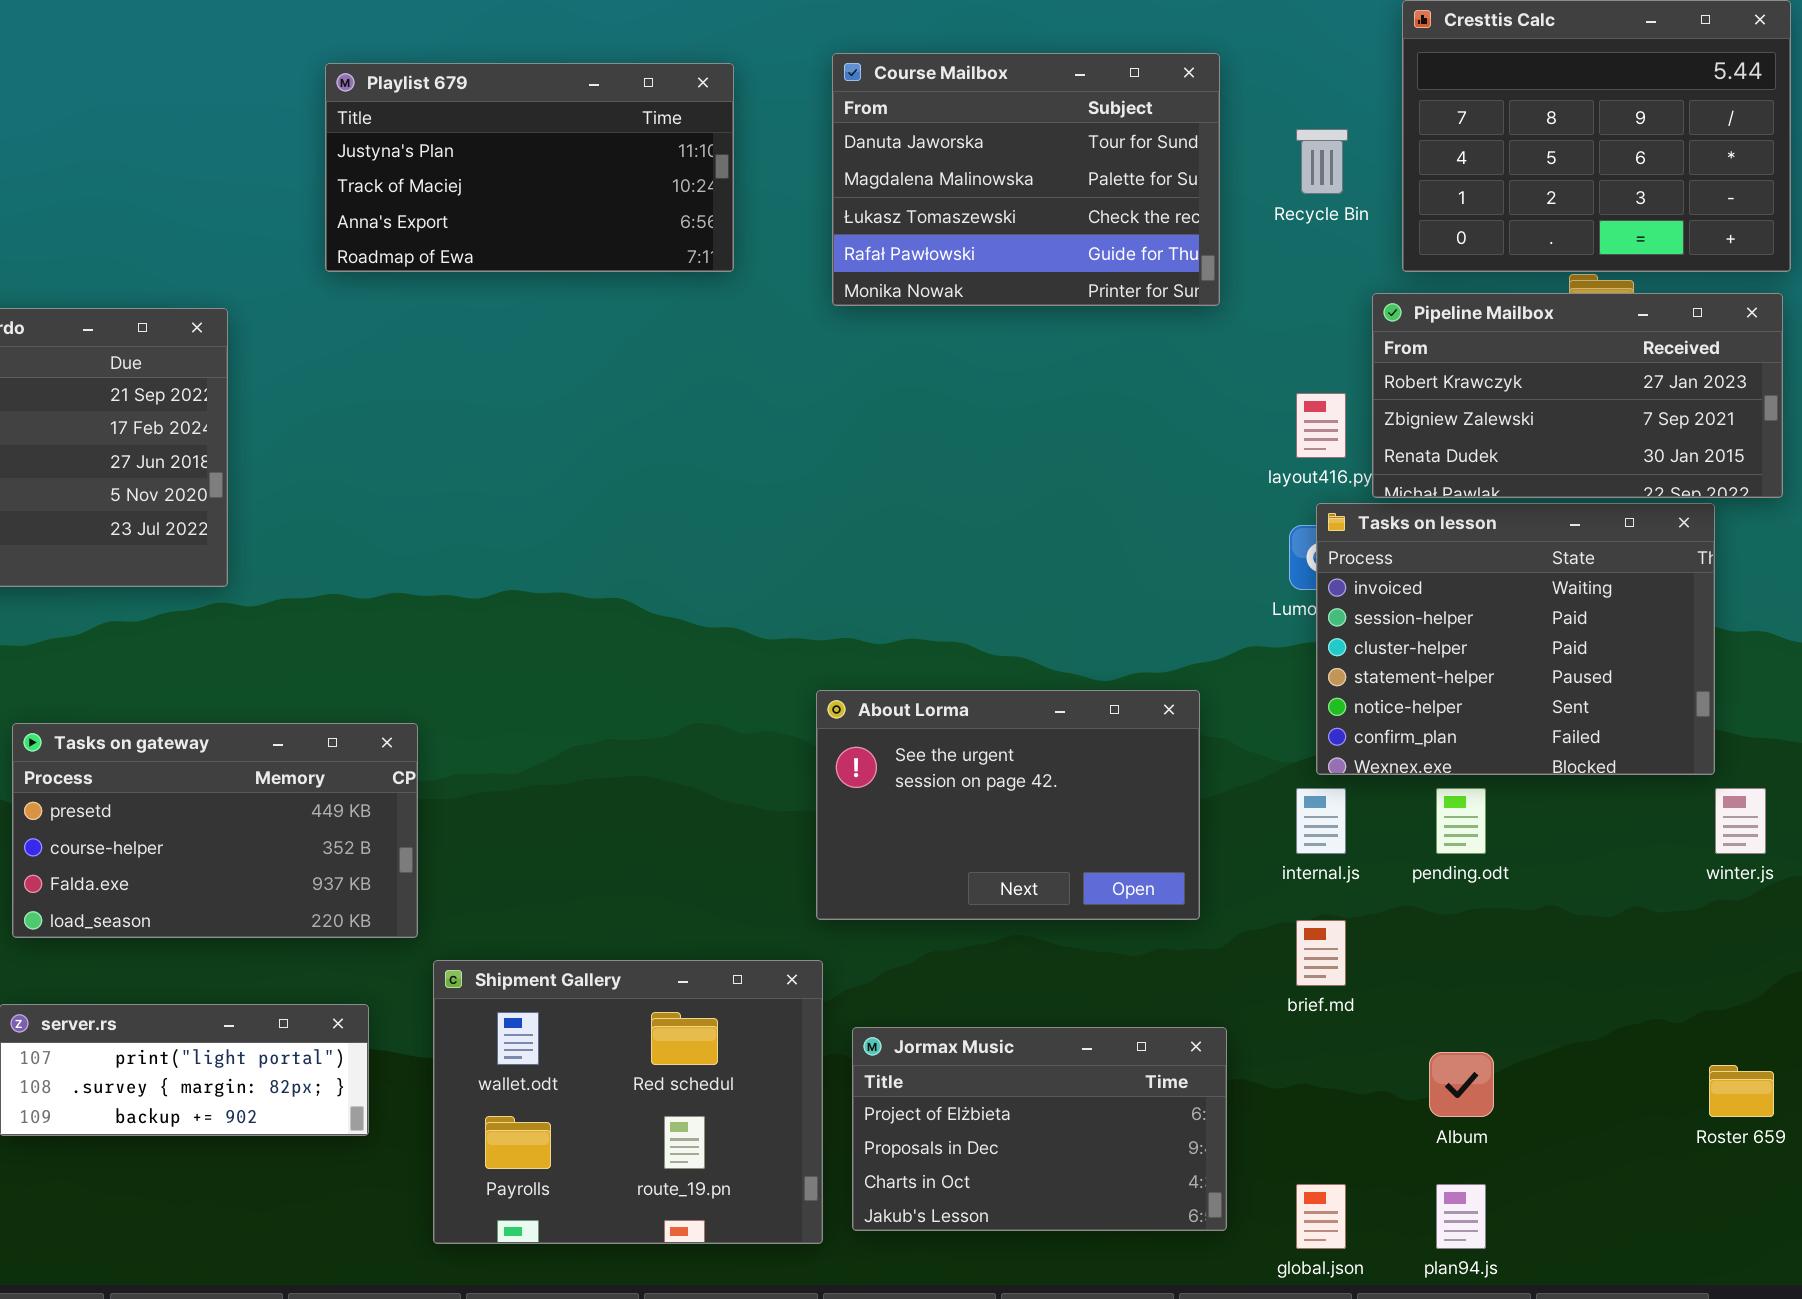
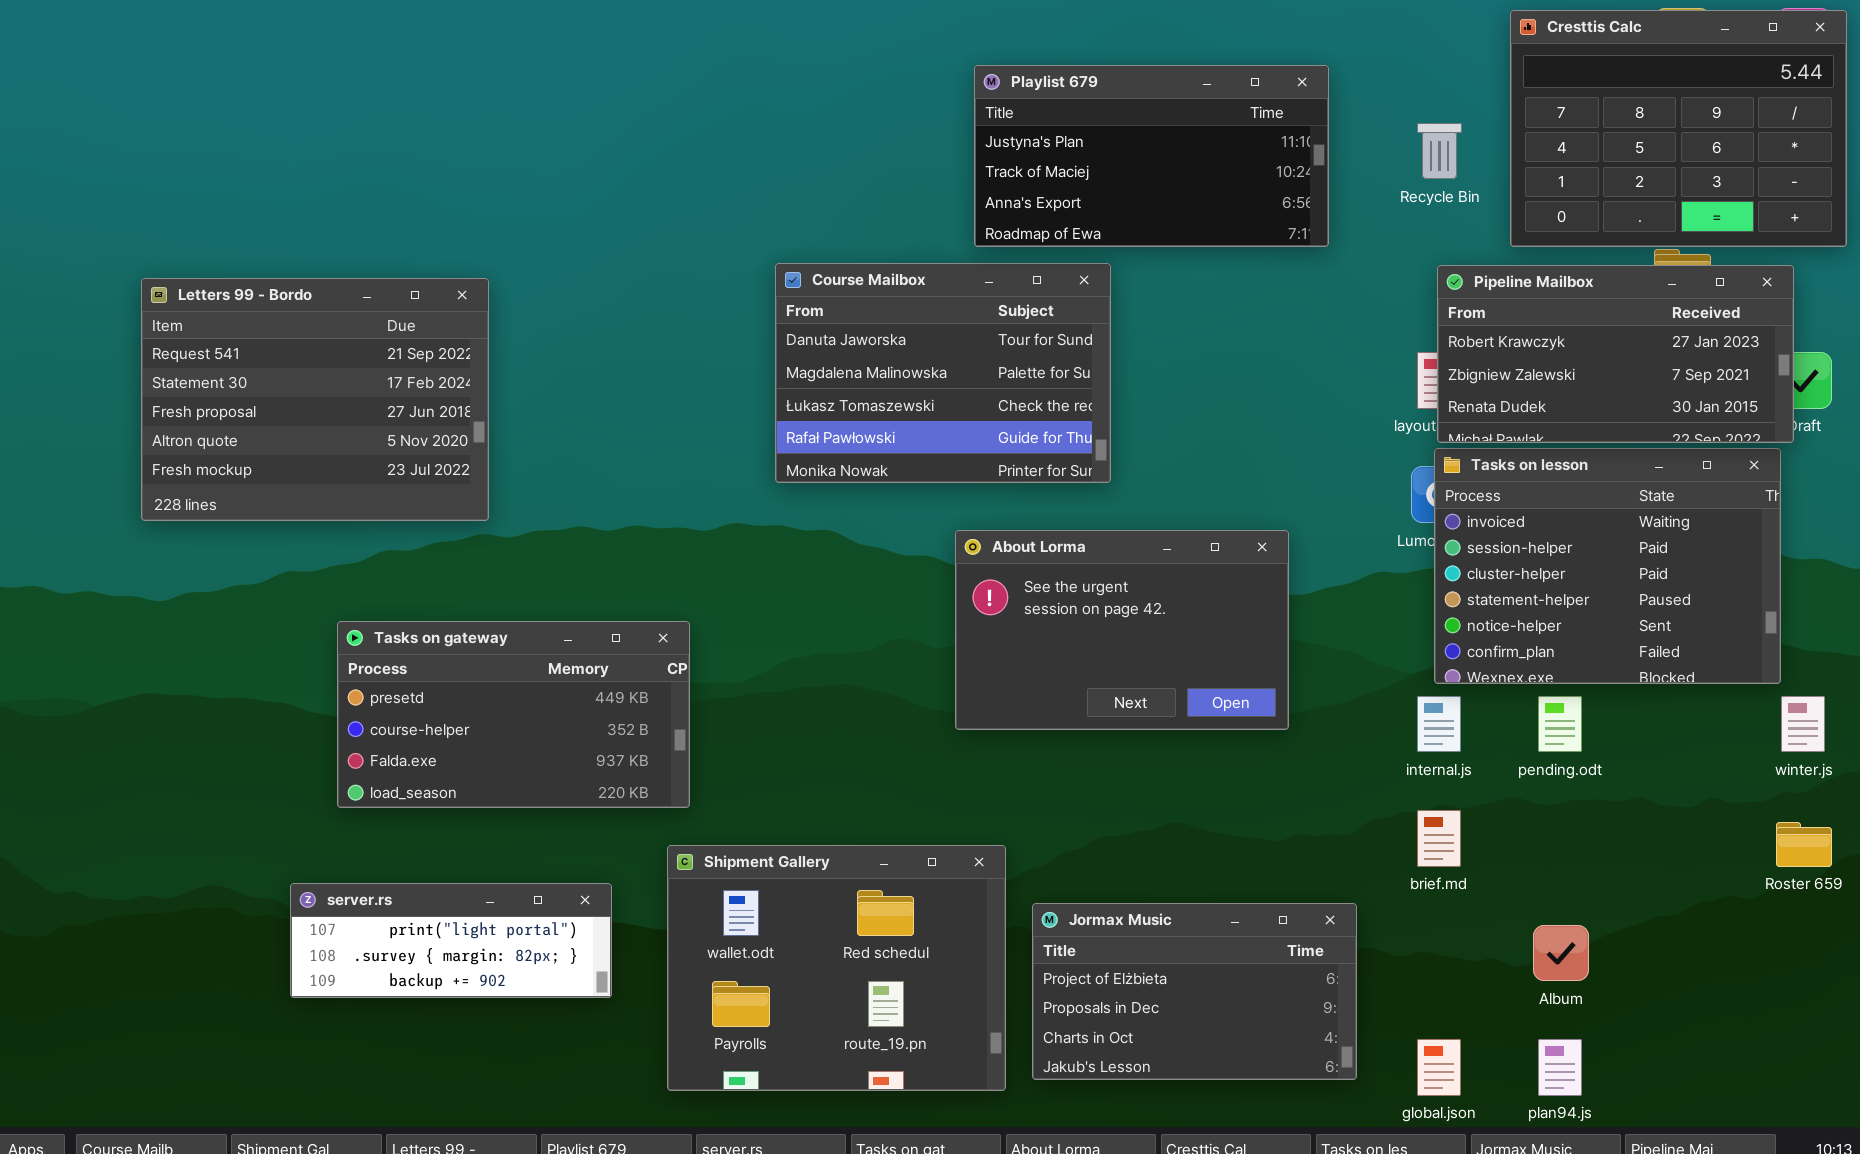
Course Mailbox: [832,53,1220,306] -> [775,263,1111,483], moved
Playlist 679: [325,63,734,272] -> [974,65,1329,247], moved
Pipeline Mailbox: [1372,293,1783,498] -> [1437,265,1794,443], moved
About Lorma: [816,690,1200,920] -> [955,530,1289,730], moved
Tasks on gateway: [12,723,418,938] -> [337,621,690,808], moved
Roster 659: [1709,1065,1774,1117] -> [1776,822,1832,867], moved

